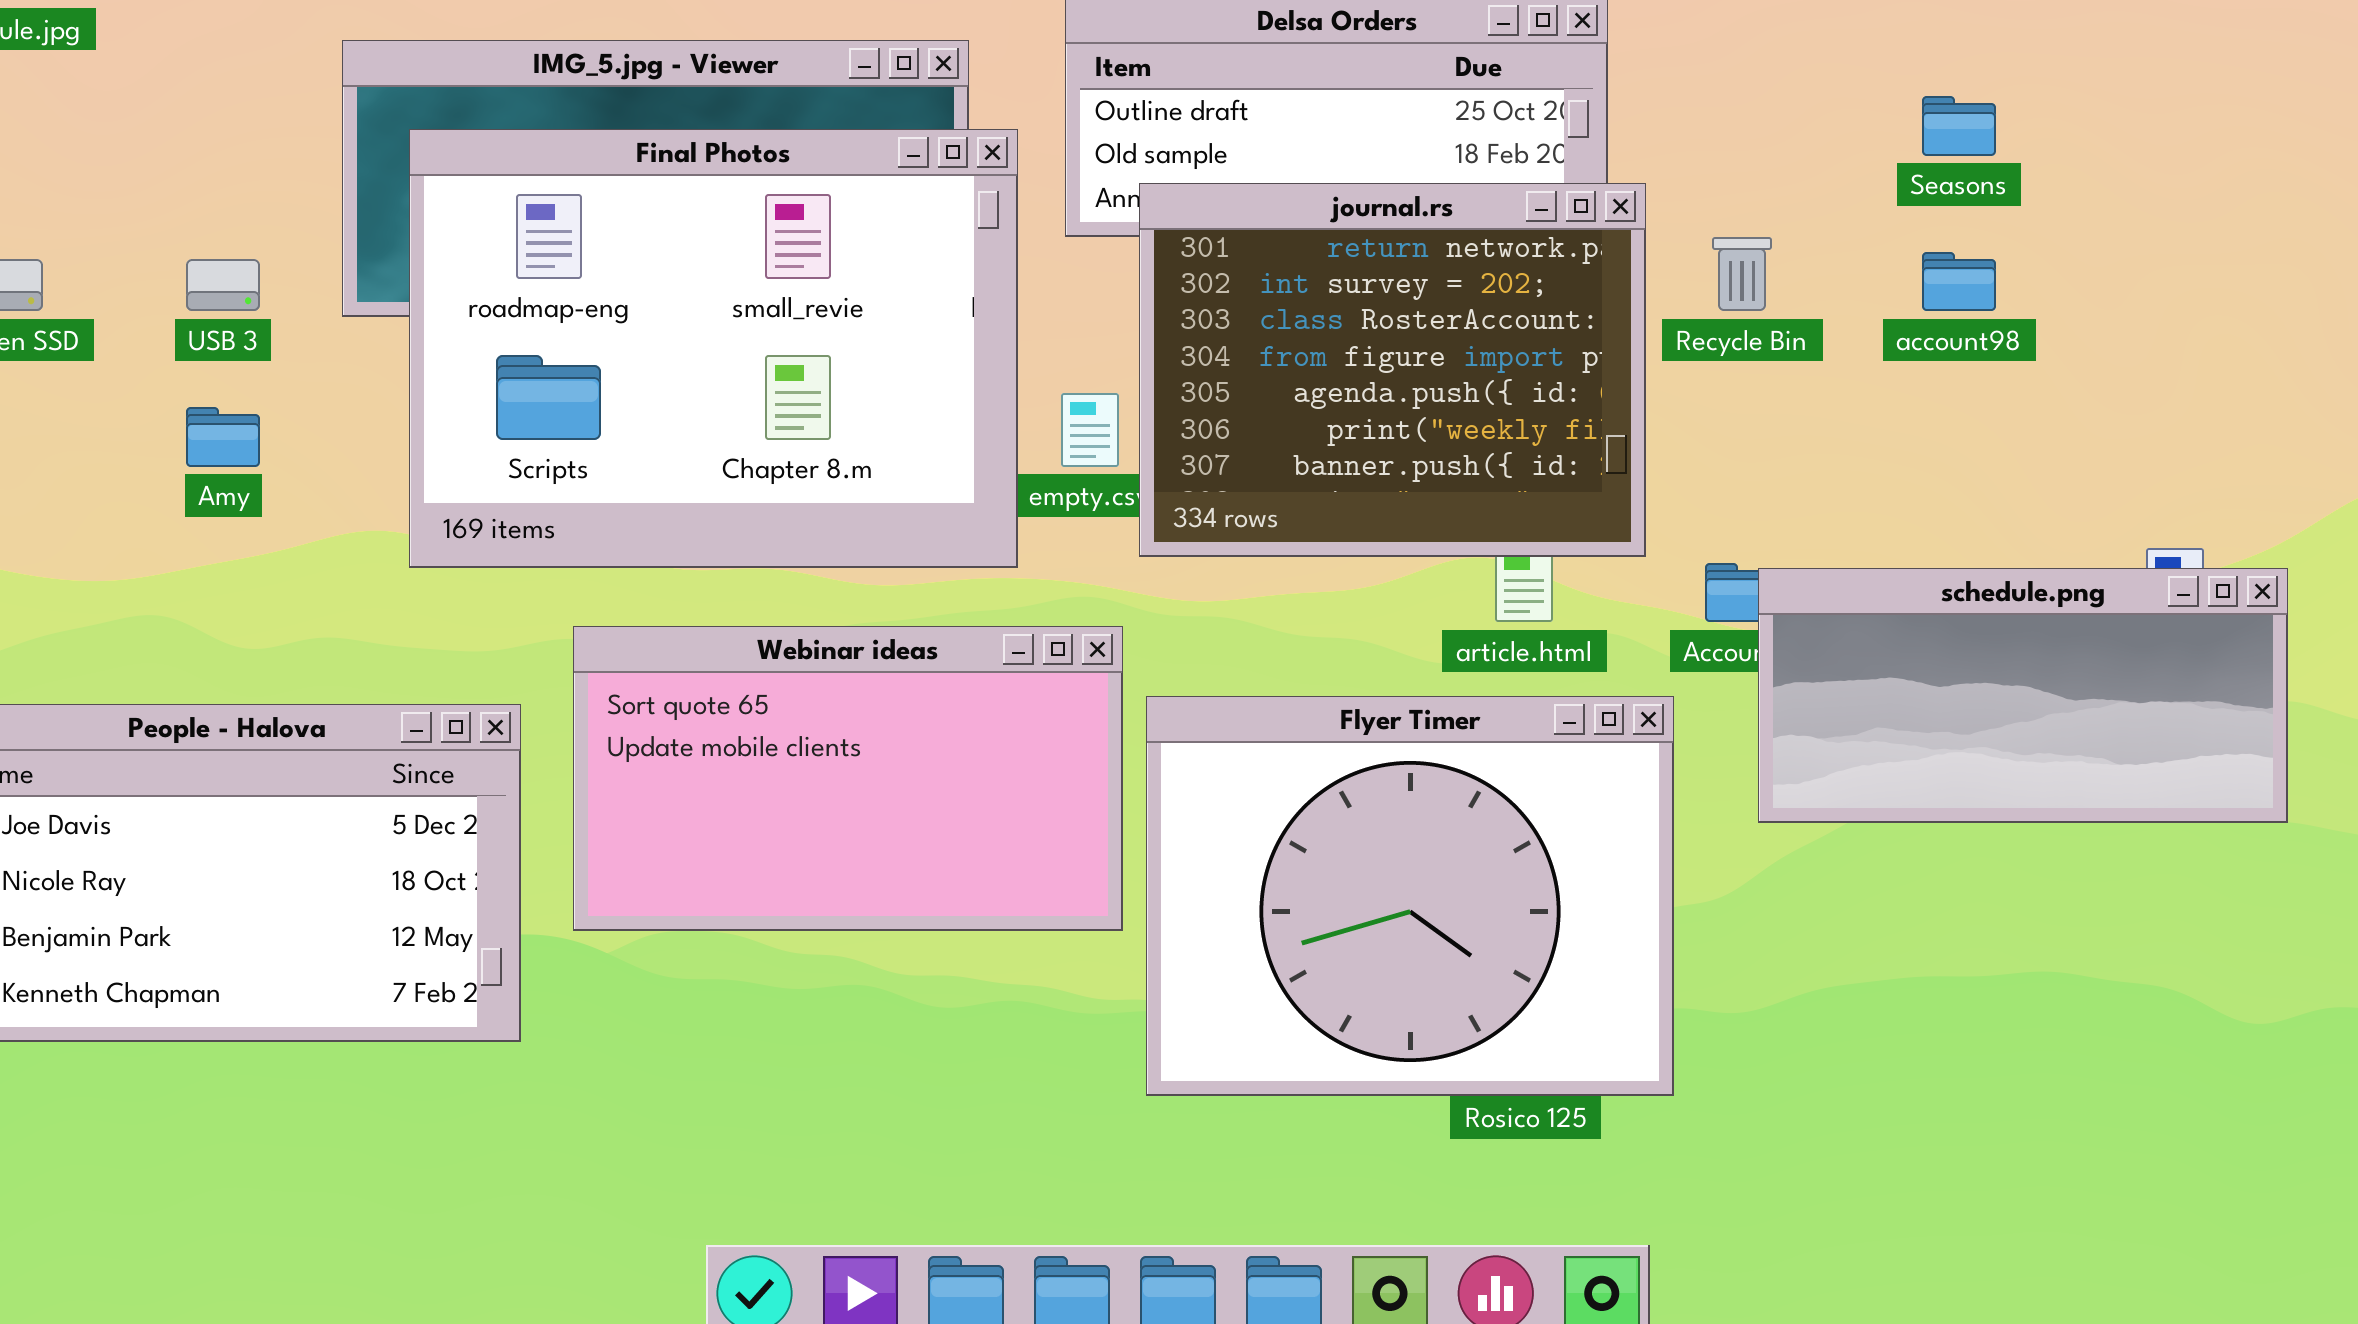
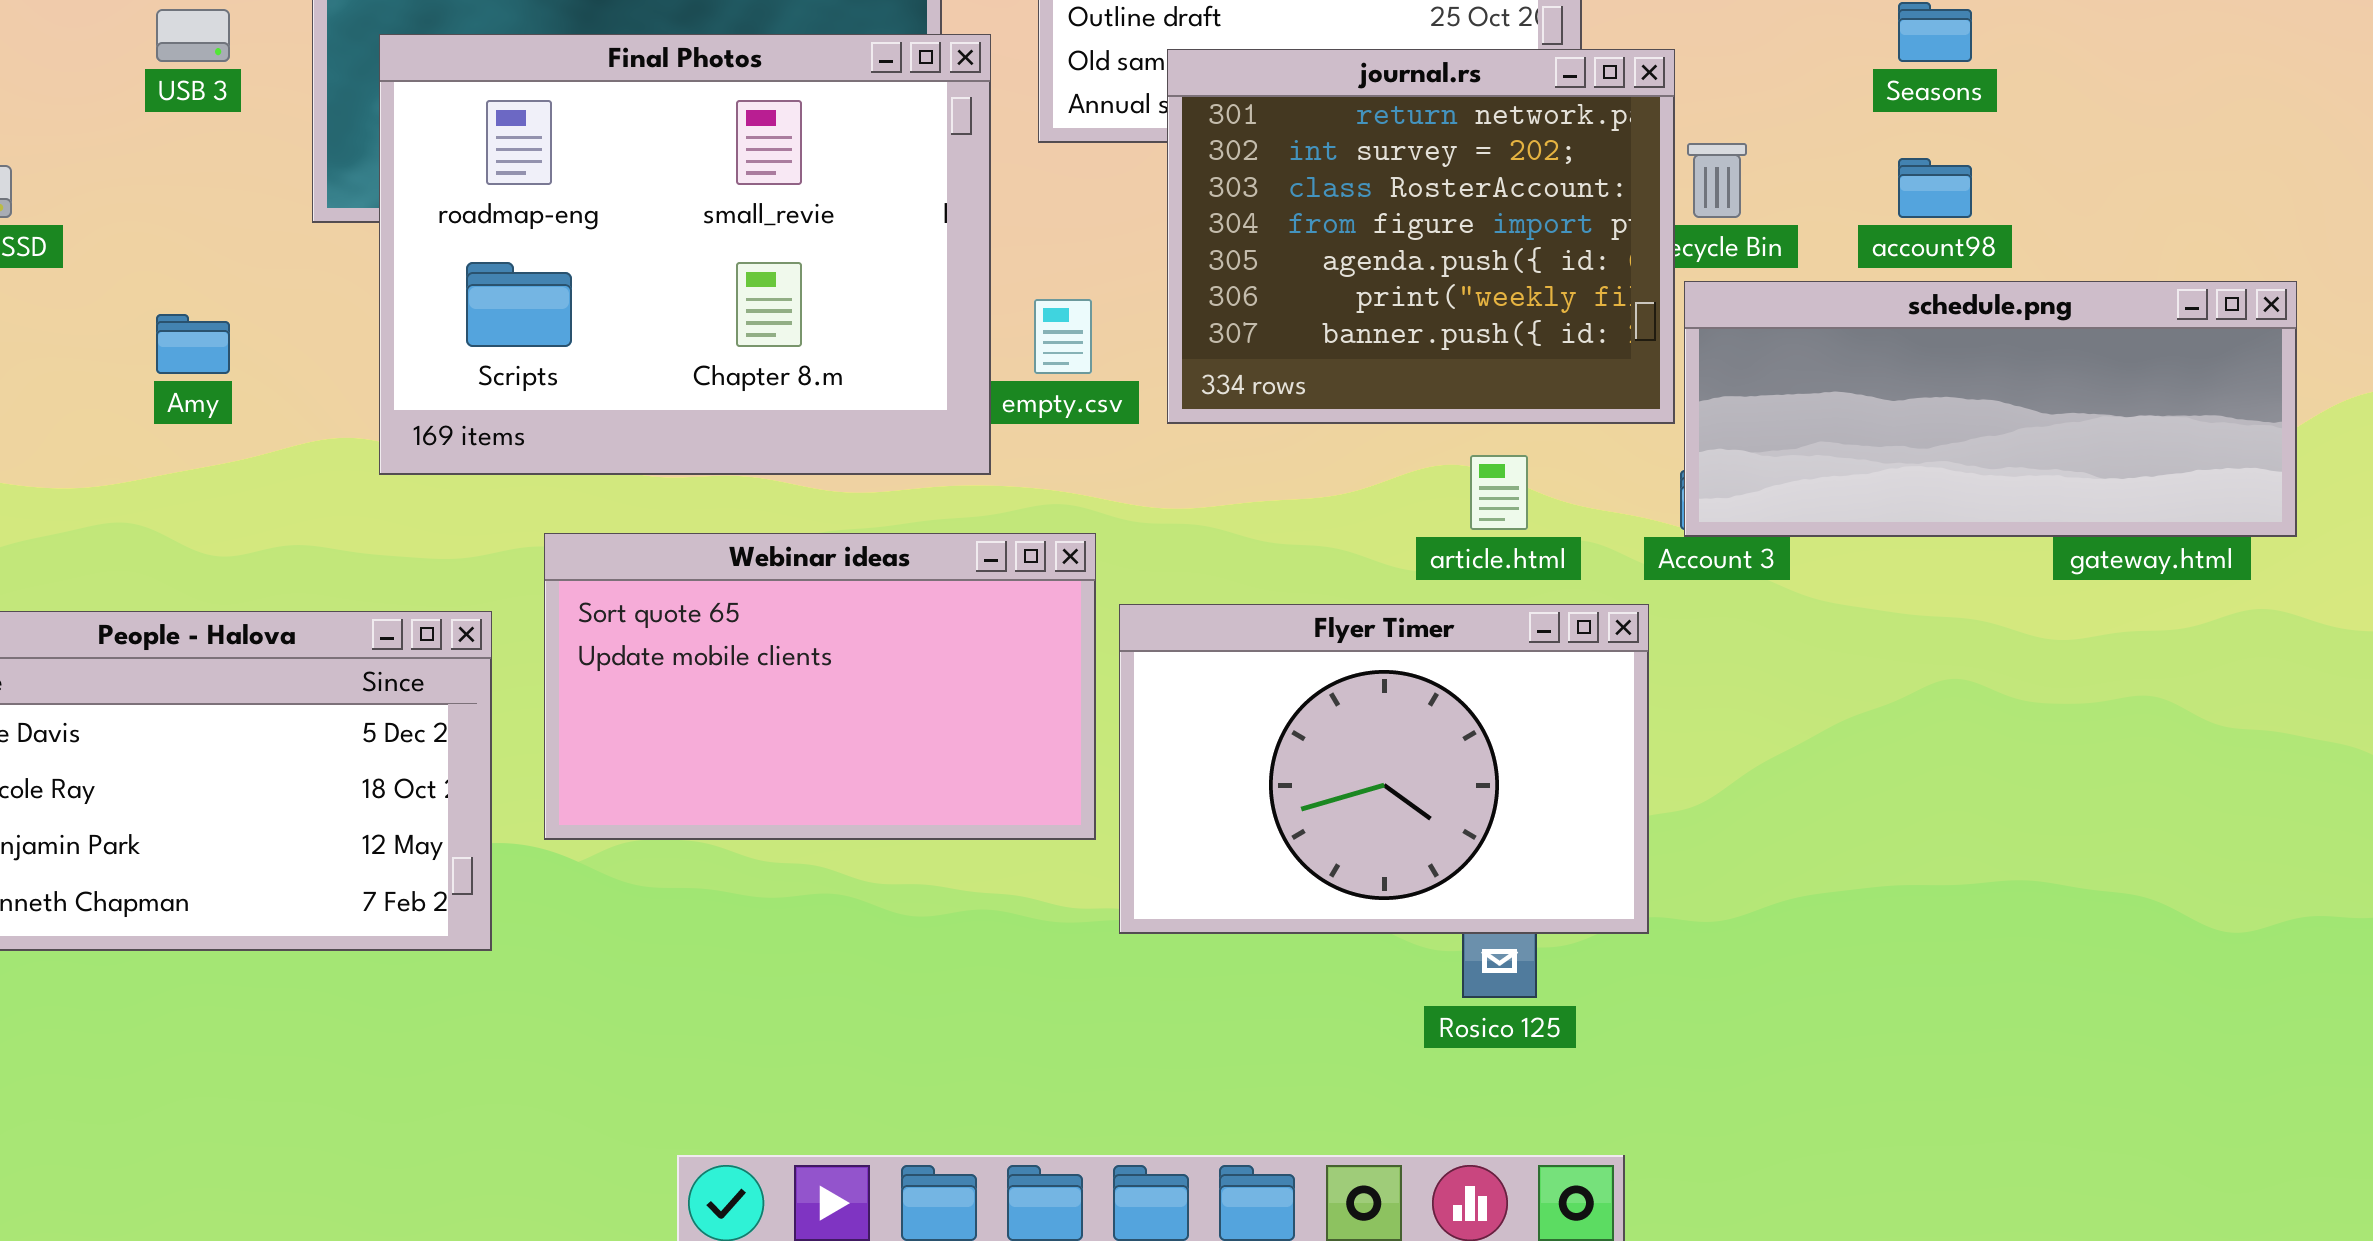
journal.rs: [1139,183,1646,557] -> [1167,49,1675,424], moved
USB 3: [186,259,260,311] -> [156,9,230,62], moved
schedule.png: [1758,568,2288,823] -> [1684,281,2297,537], moved, resized
Flyer Timer: [1146,696,1674,1096] -> [1119,604,1649,934], resized

